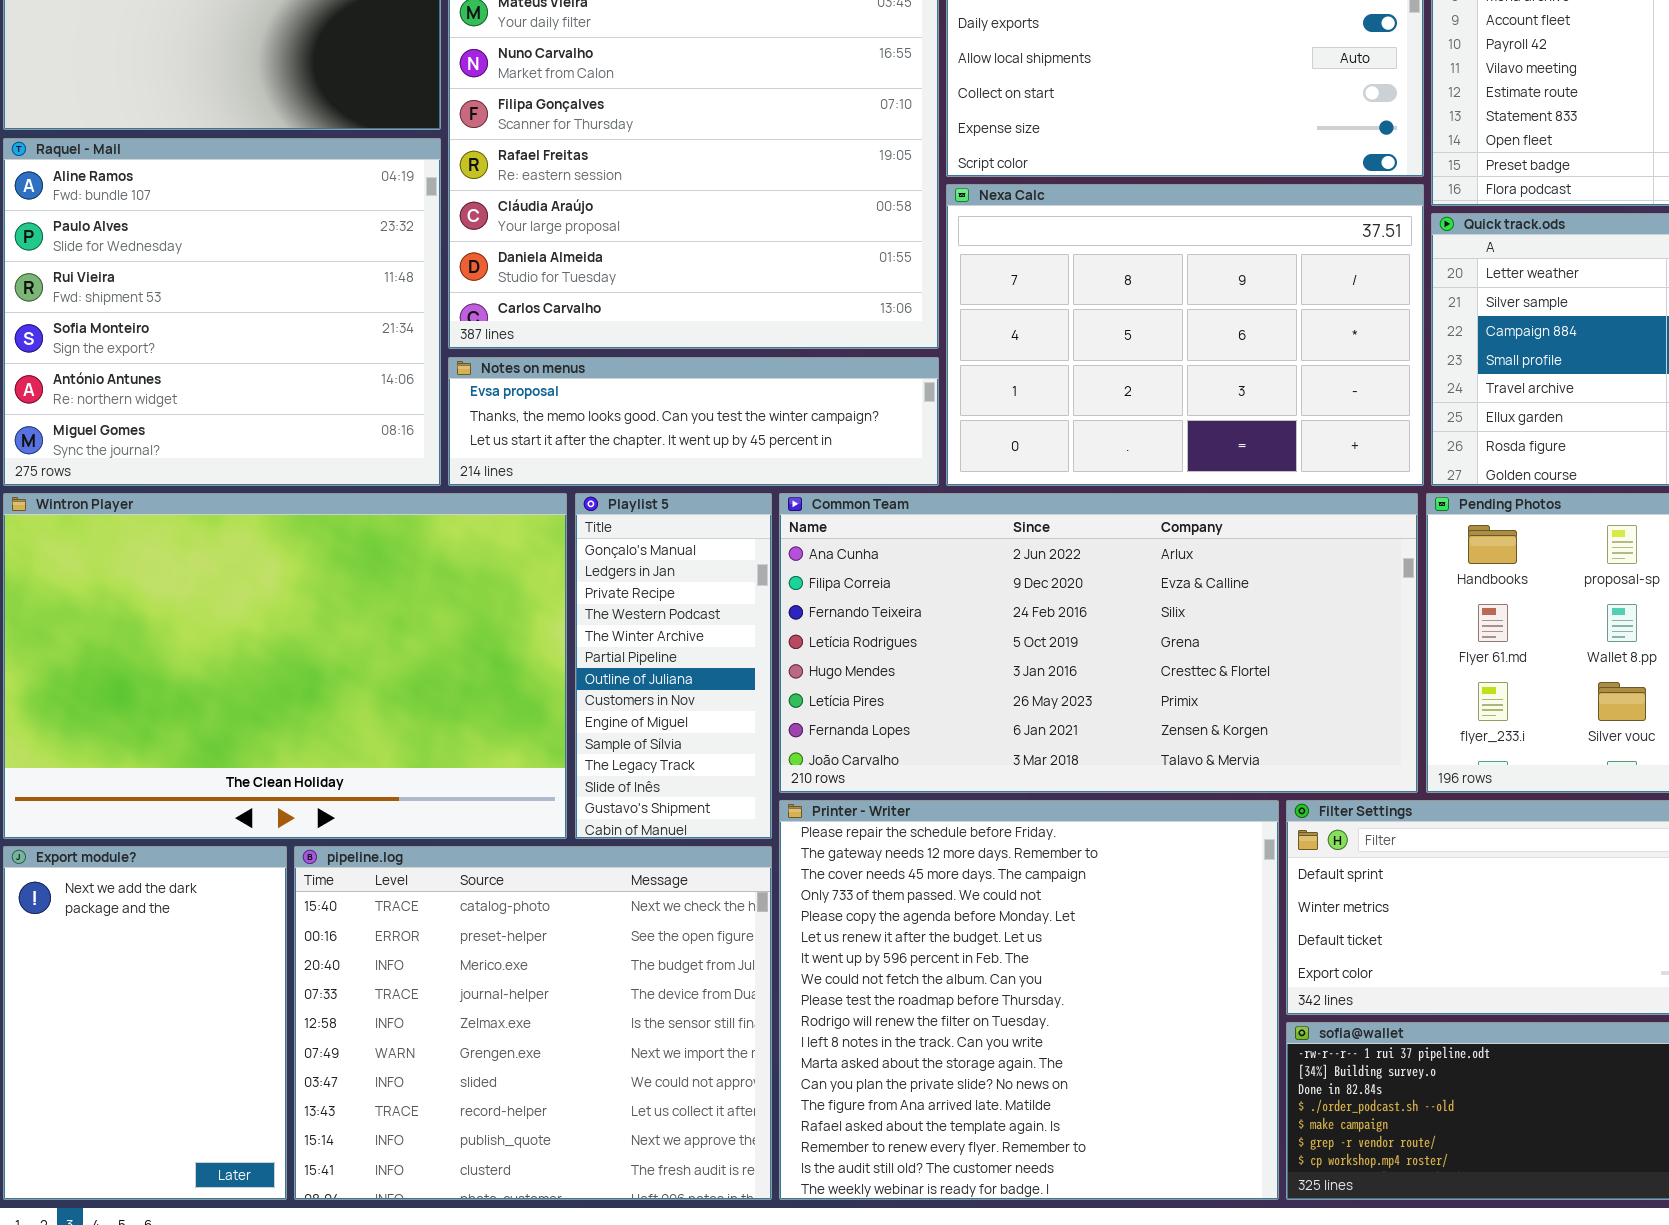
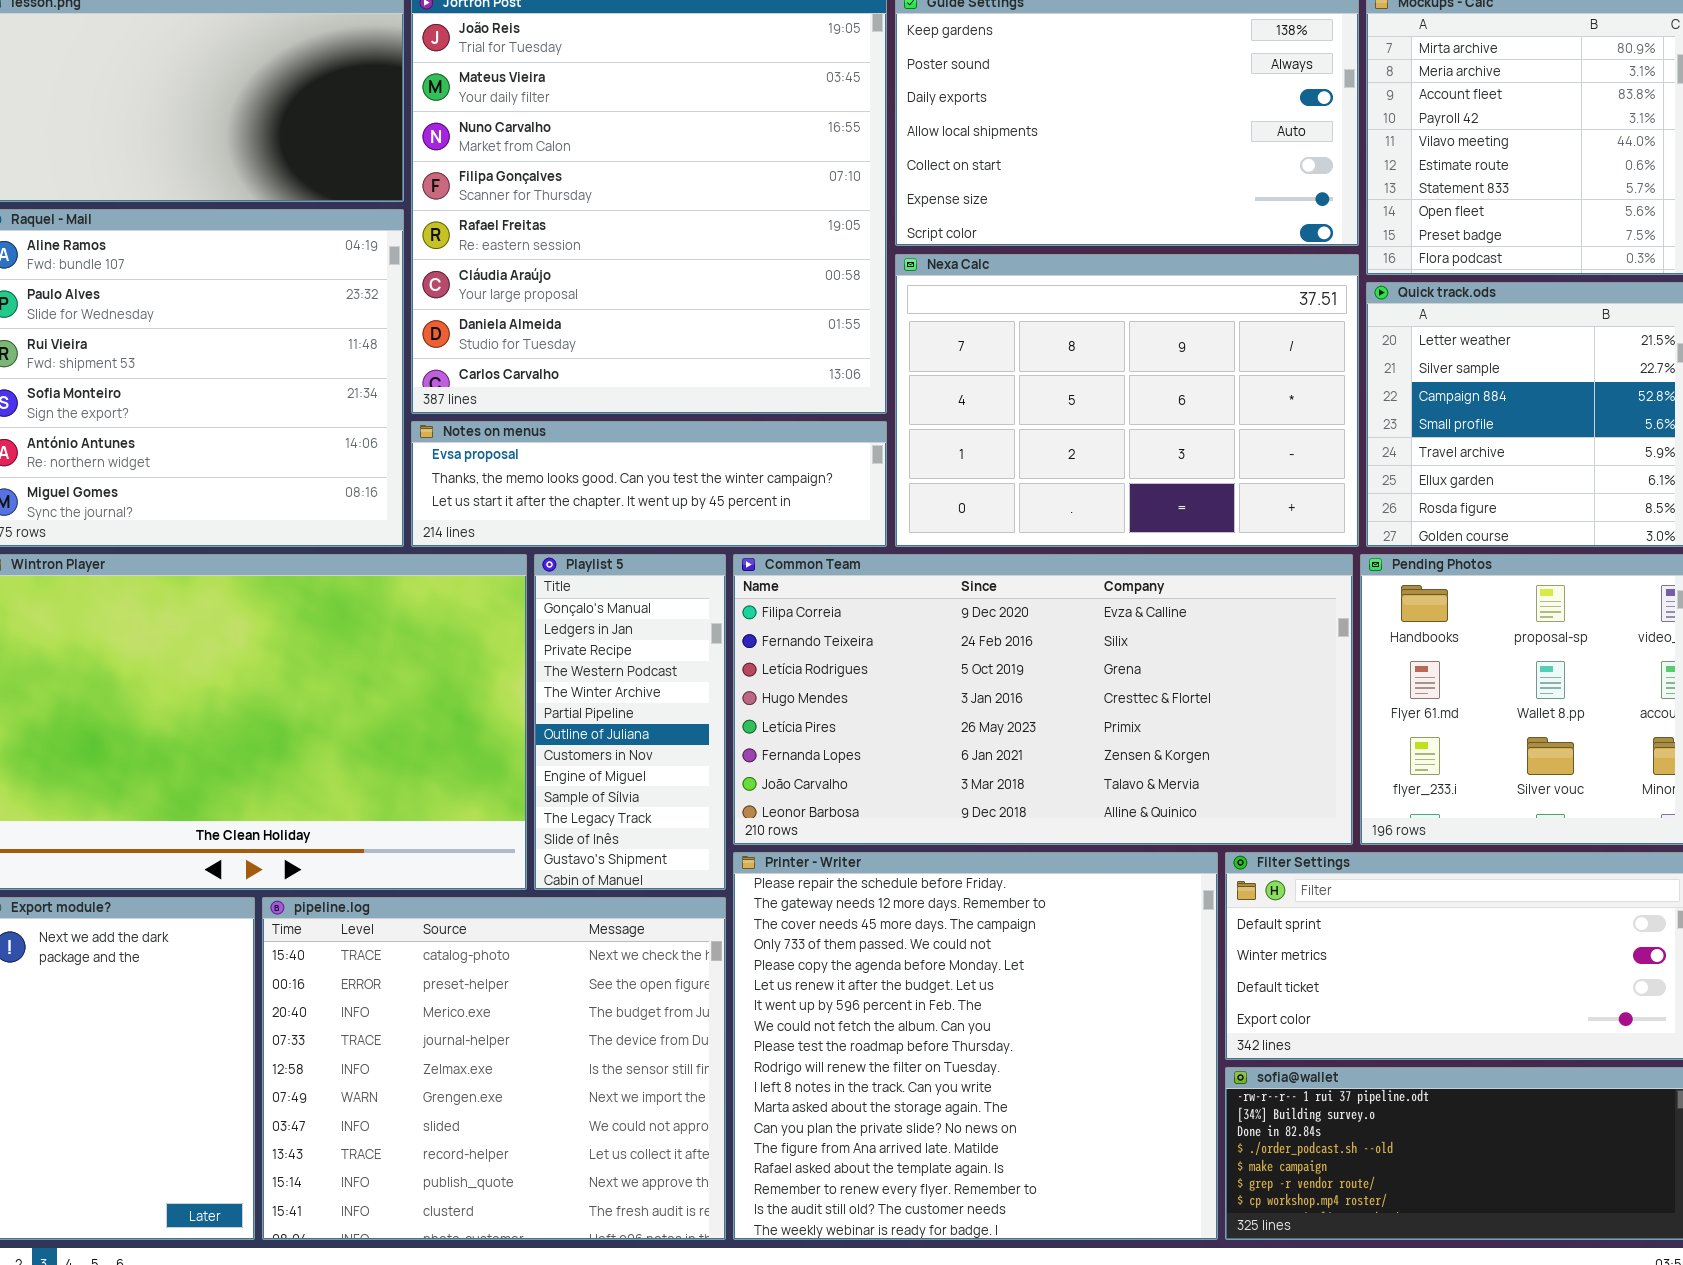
Common Team: [779,493,1418,793] -> [733,554,1353,845], scrolled down 1 row

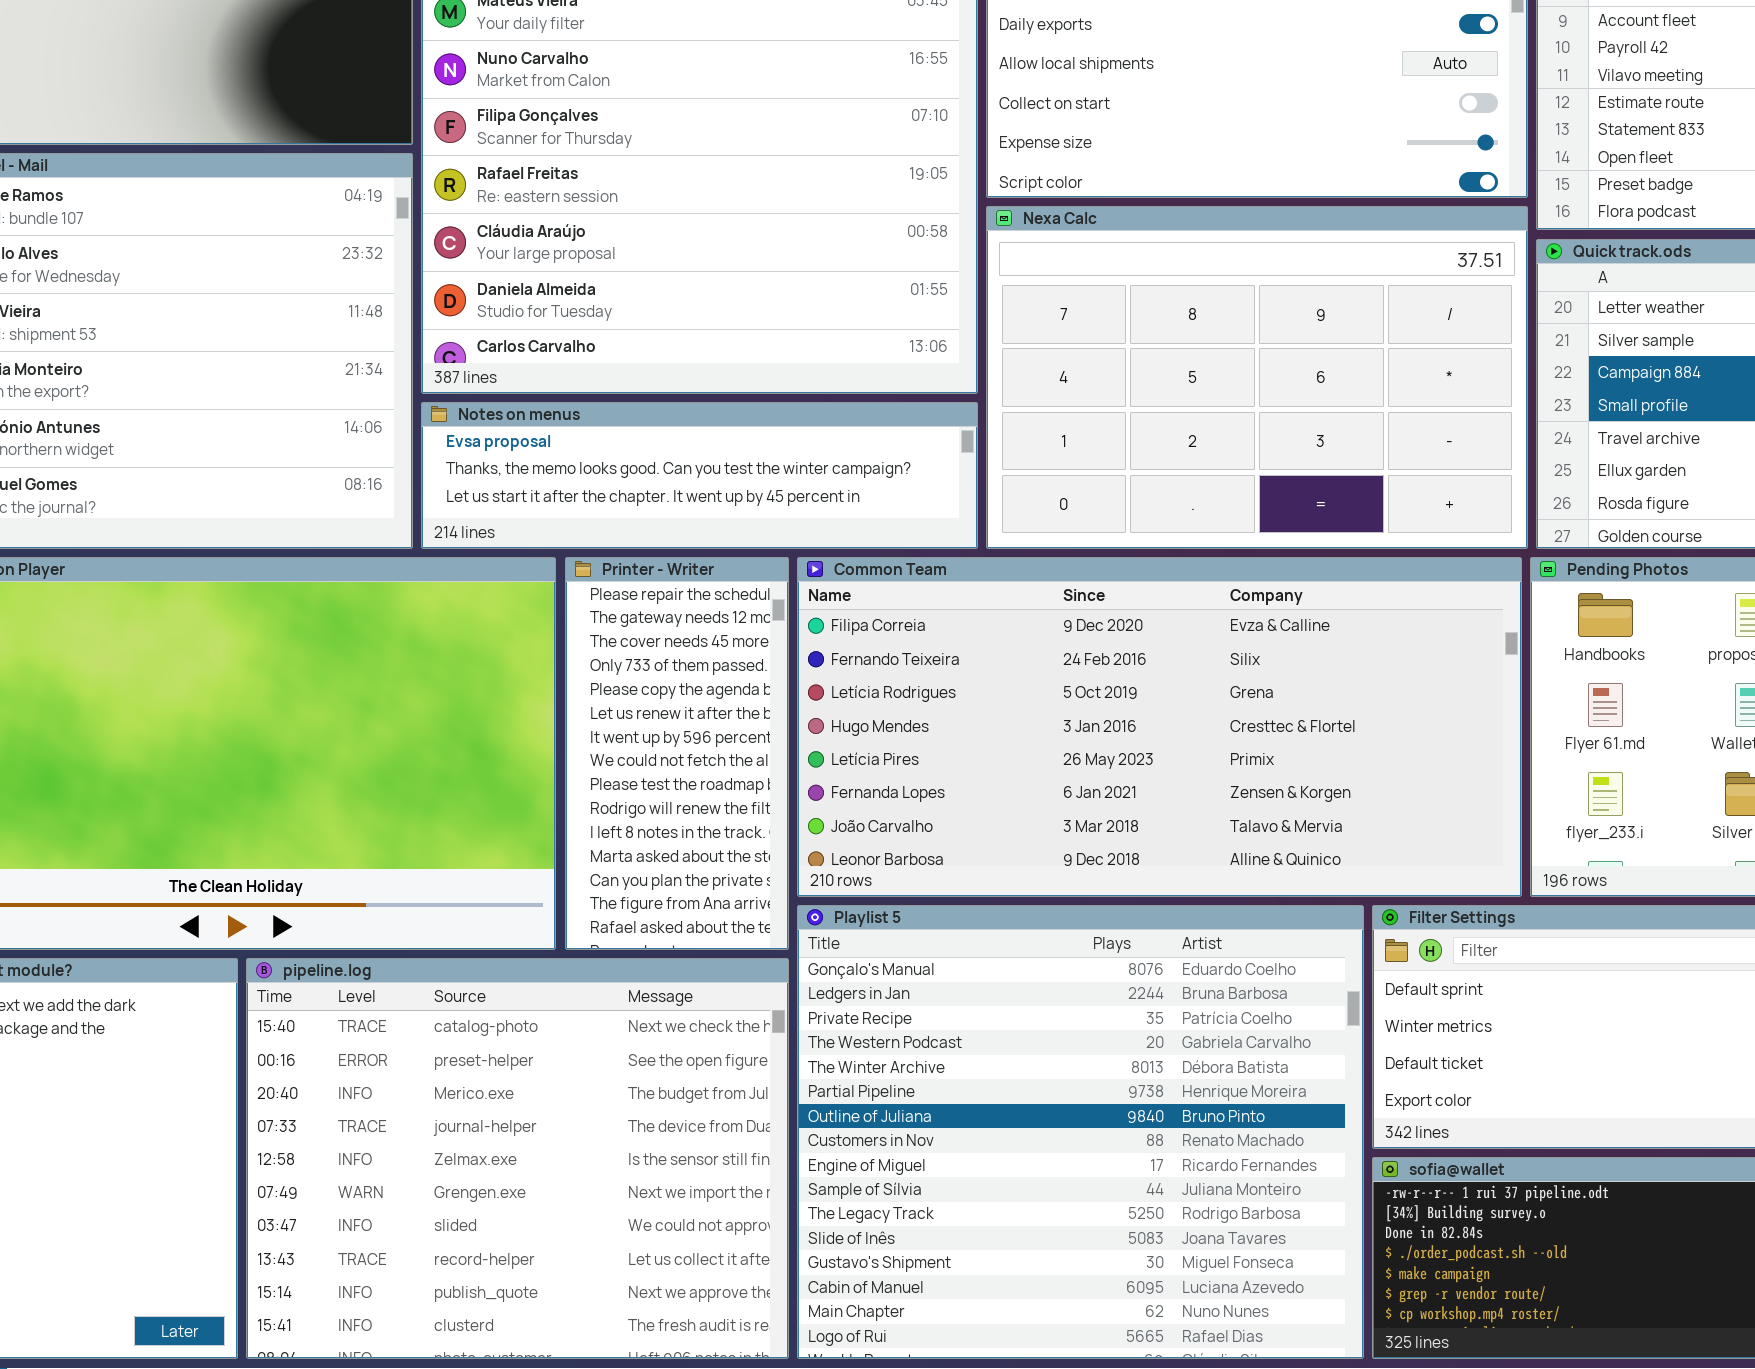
Playlist 5: [534,554,726,890] -> [797,905,1364,1359], moved, resized
Printer - Writer: [733,852,1218,1240] -> [565,557,789,950], moved, resized

